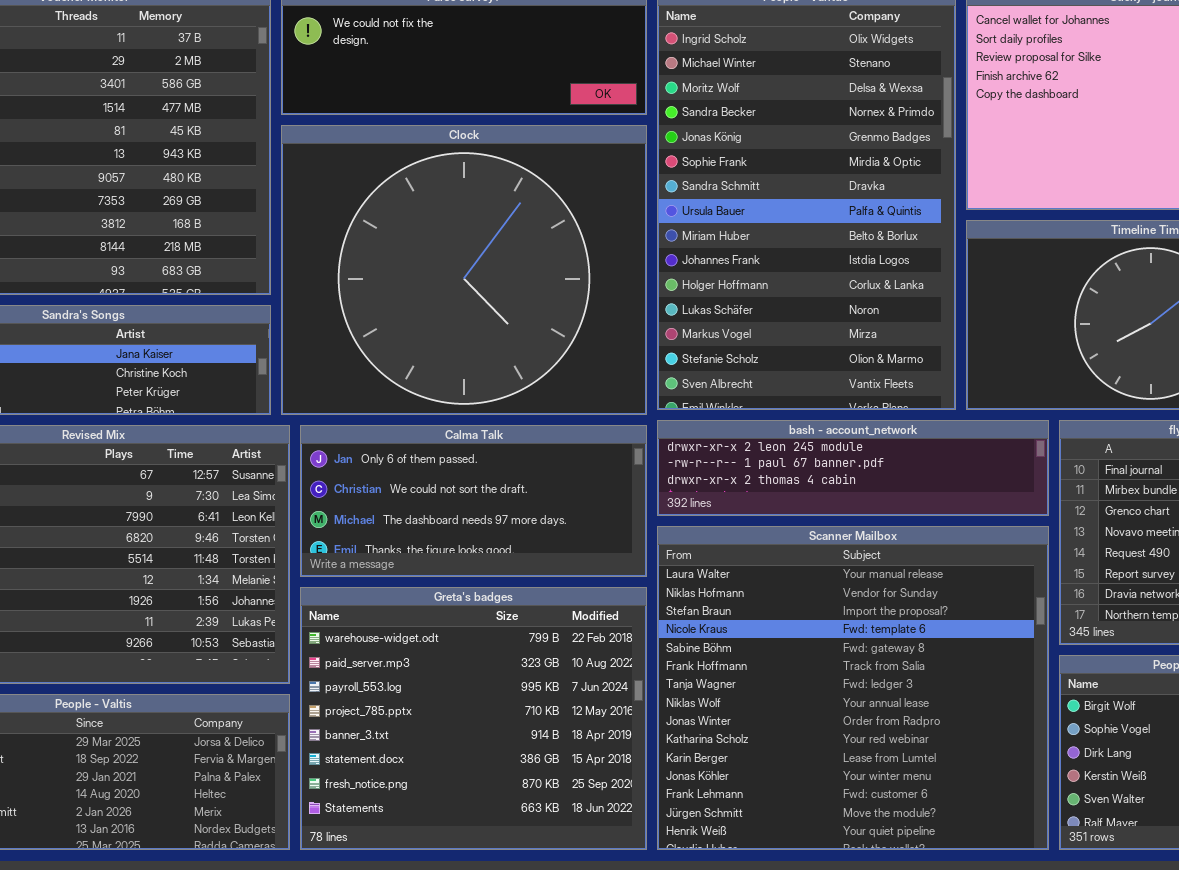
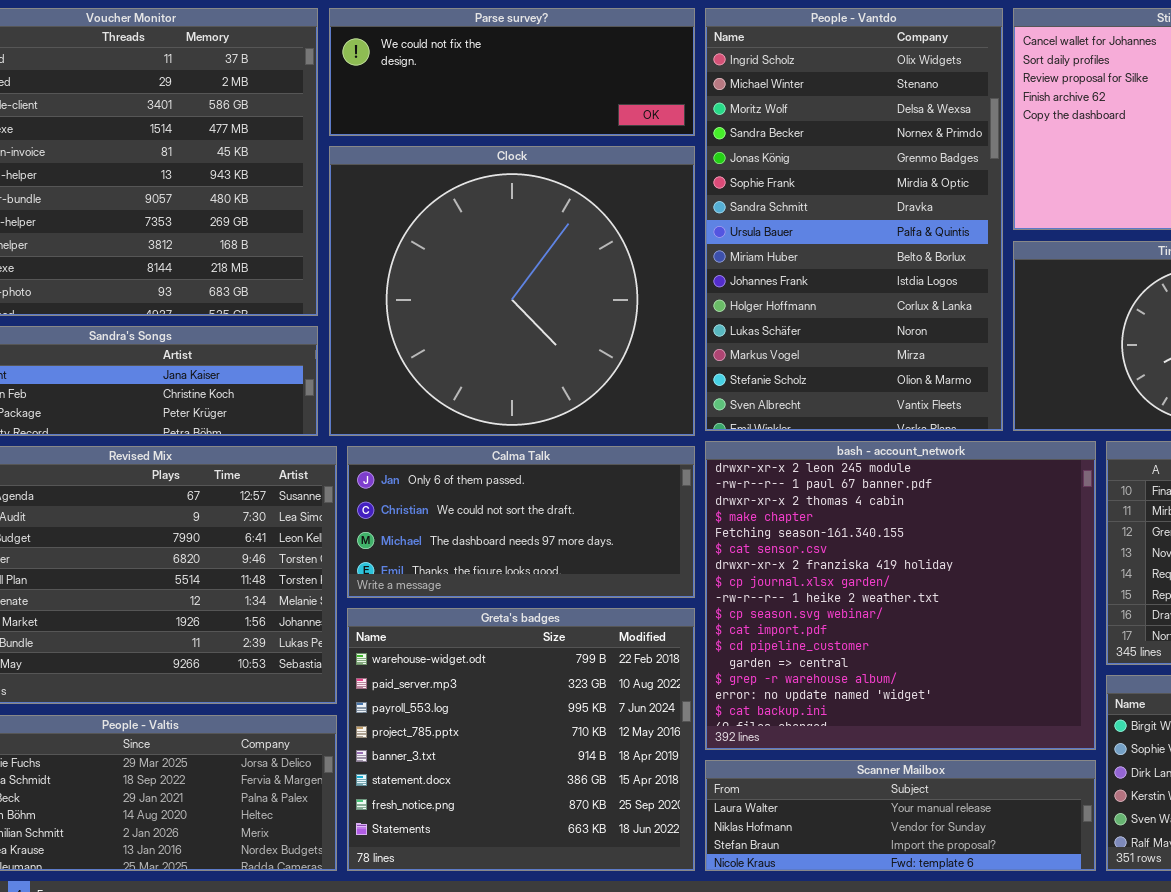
bash - account_network: [657,420,1049,516] -> [705,441,1096,750], resized
Scanner Mailbox: [657,526,1049,850] -> [705,760,1096,871], resized

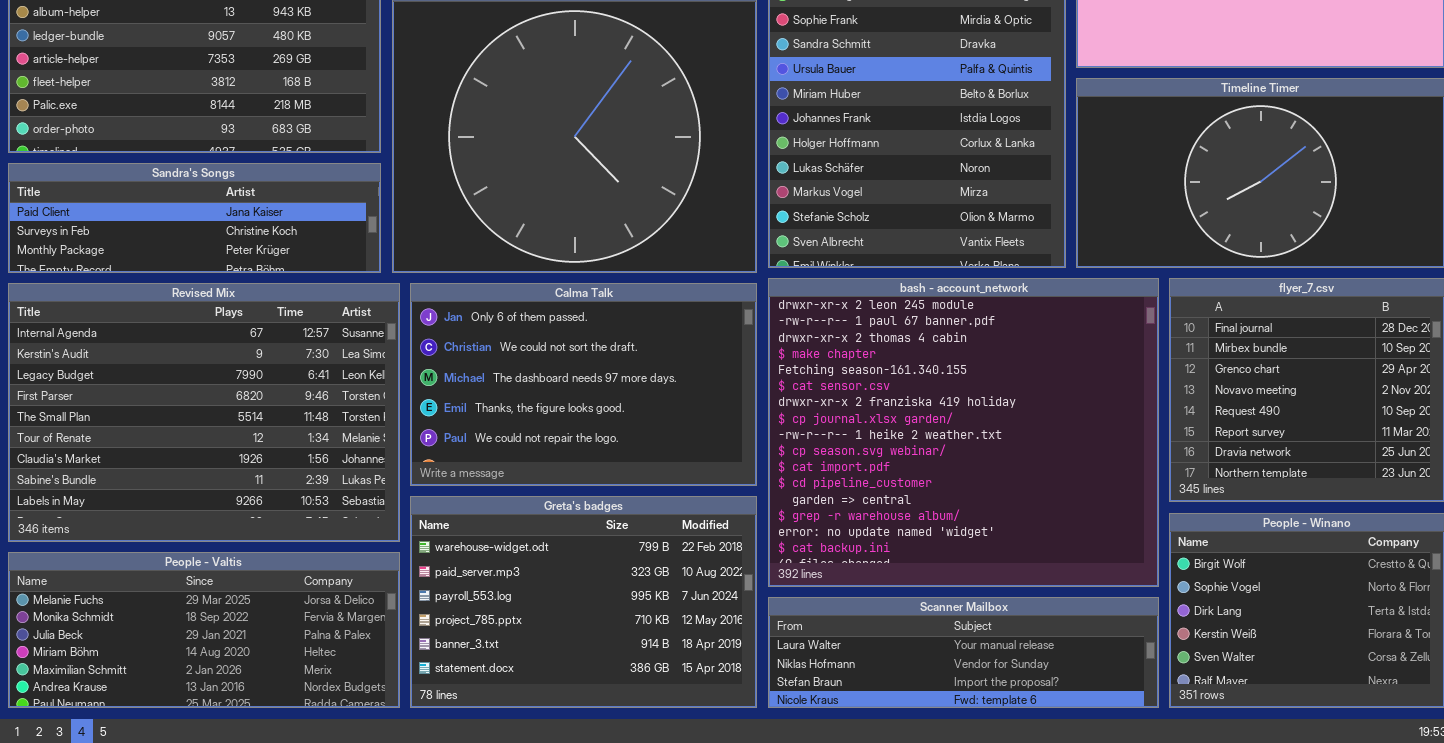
Calma Talk: [347,446,695,598] -> [410,283,757,486], resized
Greta's badges: [347,608,695,871] -> [410,496,757,708], resized

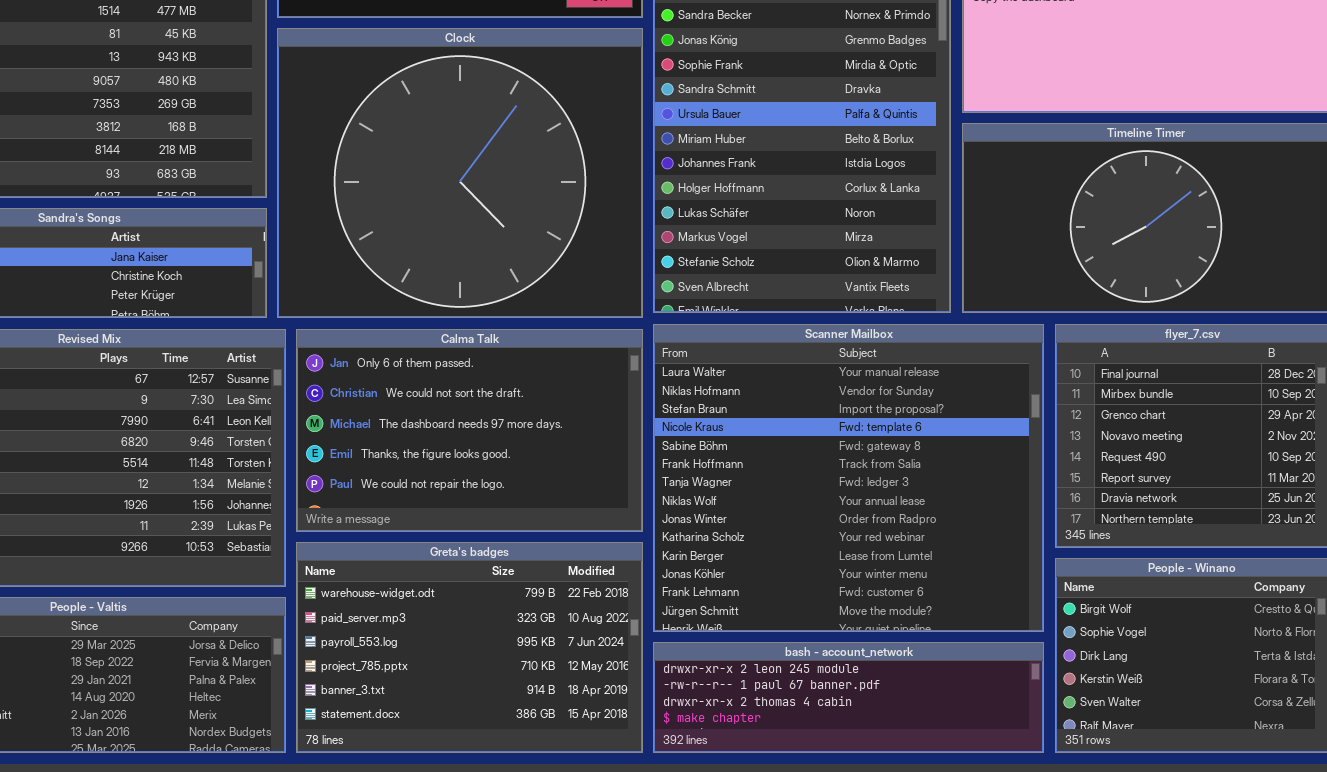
bash - account_network: [768,278,1159,587] -> [653,642,1044,753], moved, resized
Scanner Mailbox: [768,597,1159,708] -> [653,324,1044,632], moved, resized

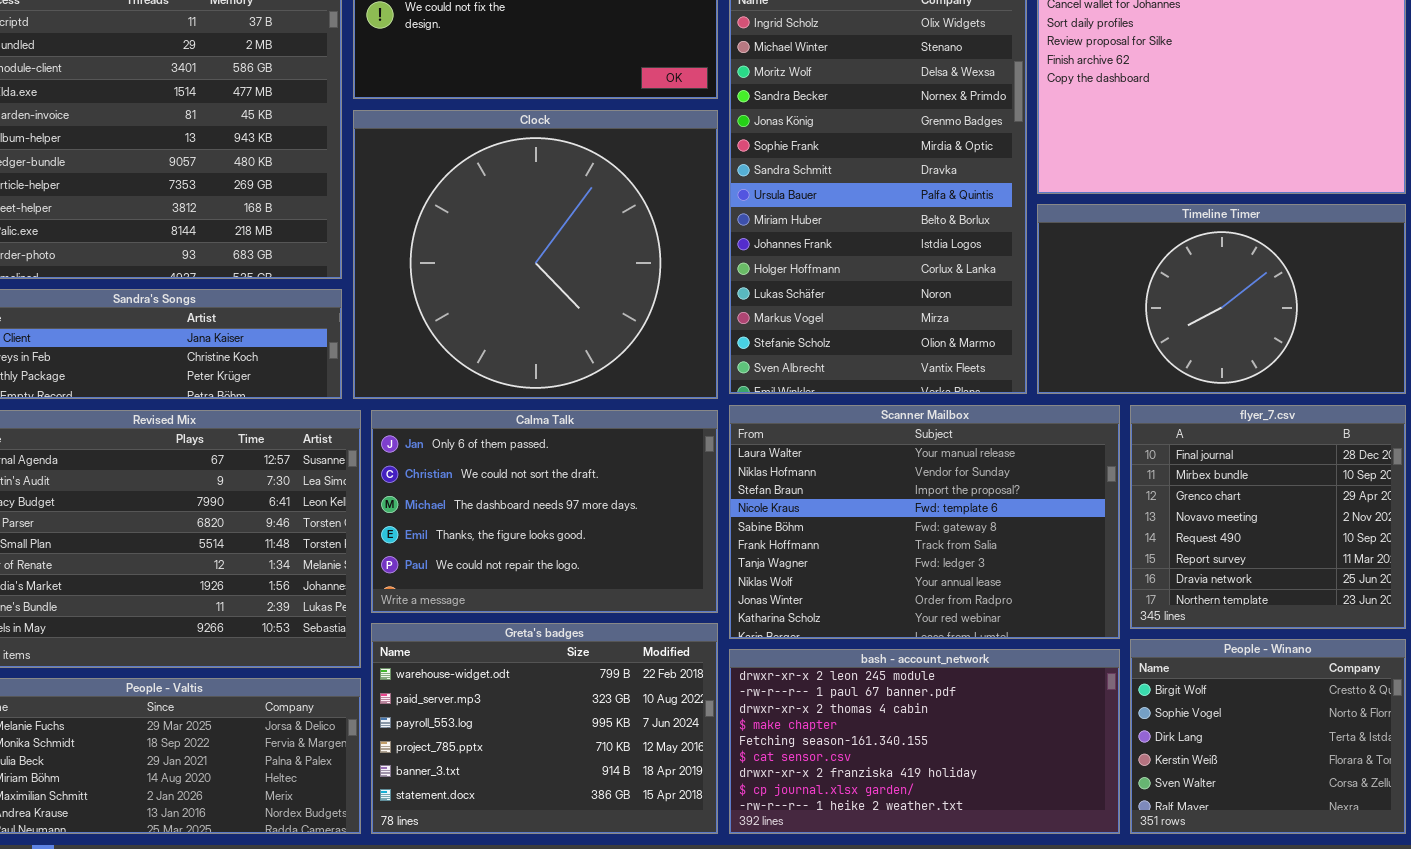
Scanner Mailbox: [653,324,1044,632] -> [729,405,1120,639], resized
bash - account_network: [653,642,1044,753] -> [729,649,1120,834], resized

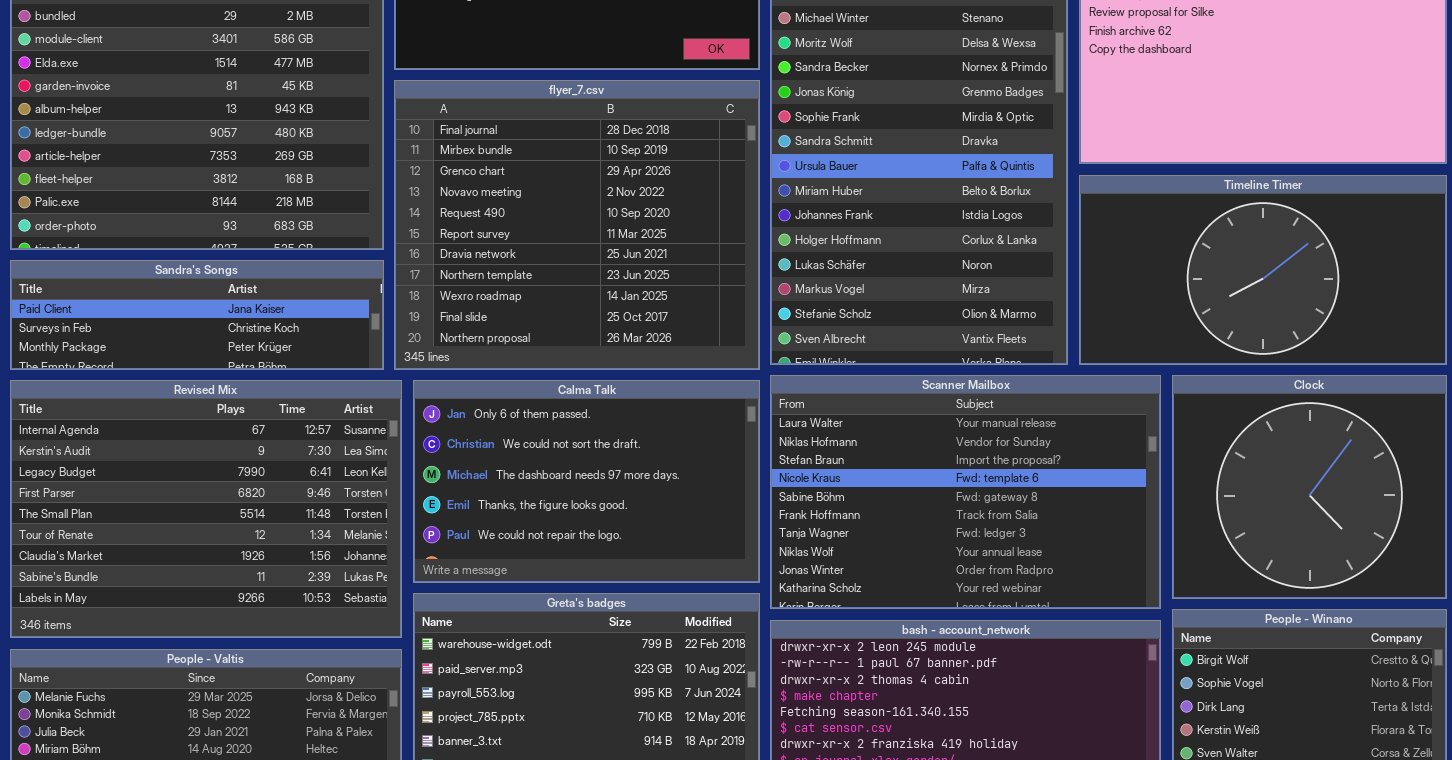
Clock: [353,110,718,399] -> [1172,375,1447,599], moved, resized
flyer_7.csv: [1130,405,1406,629] -> [394,80,760,370], moved, resized

